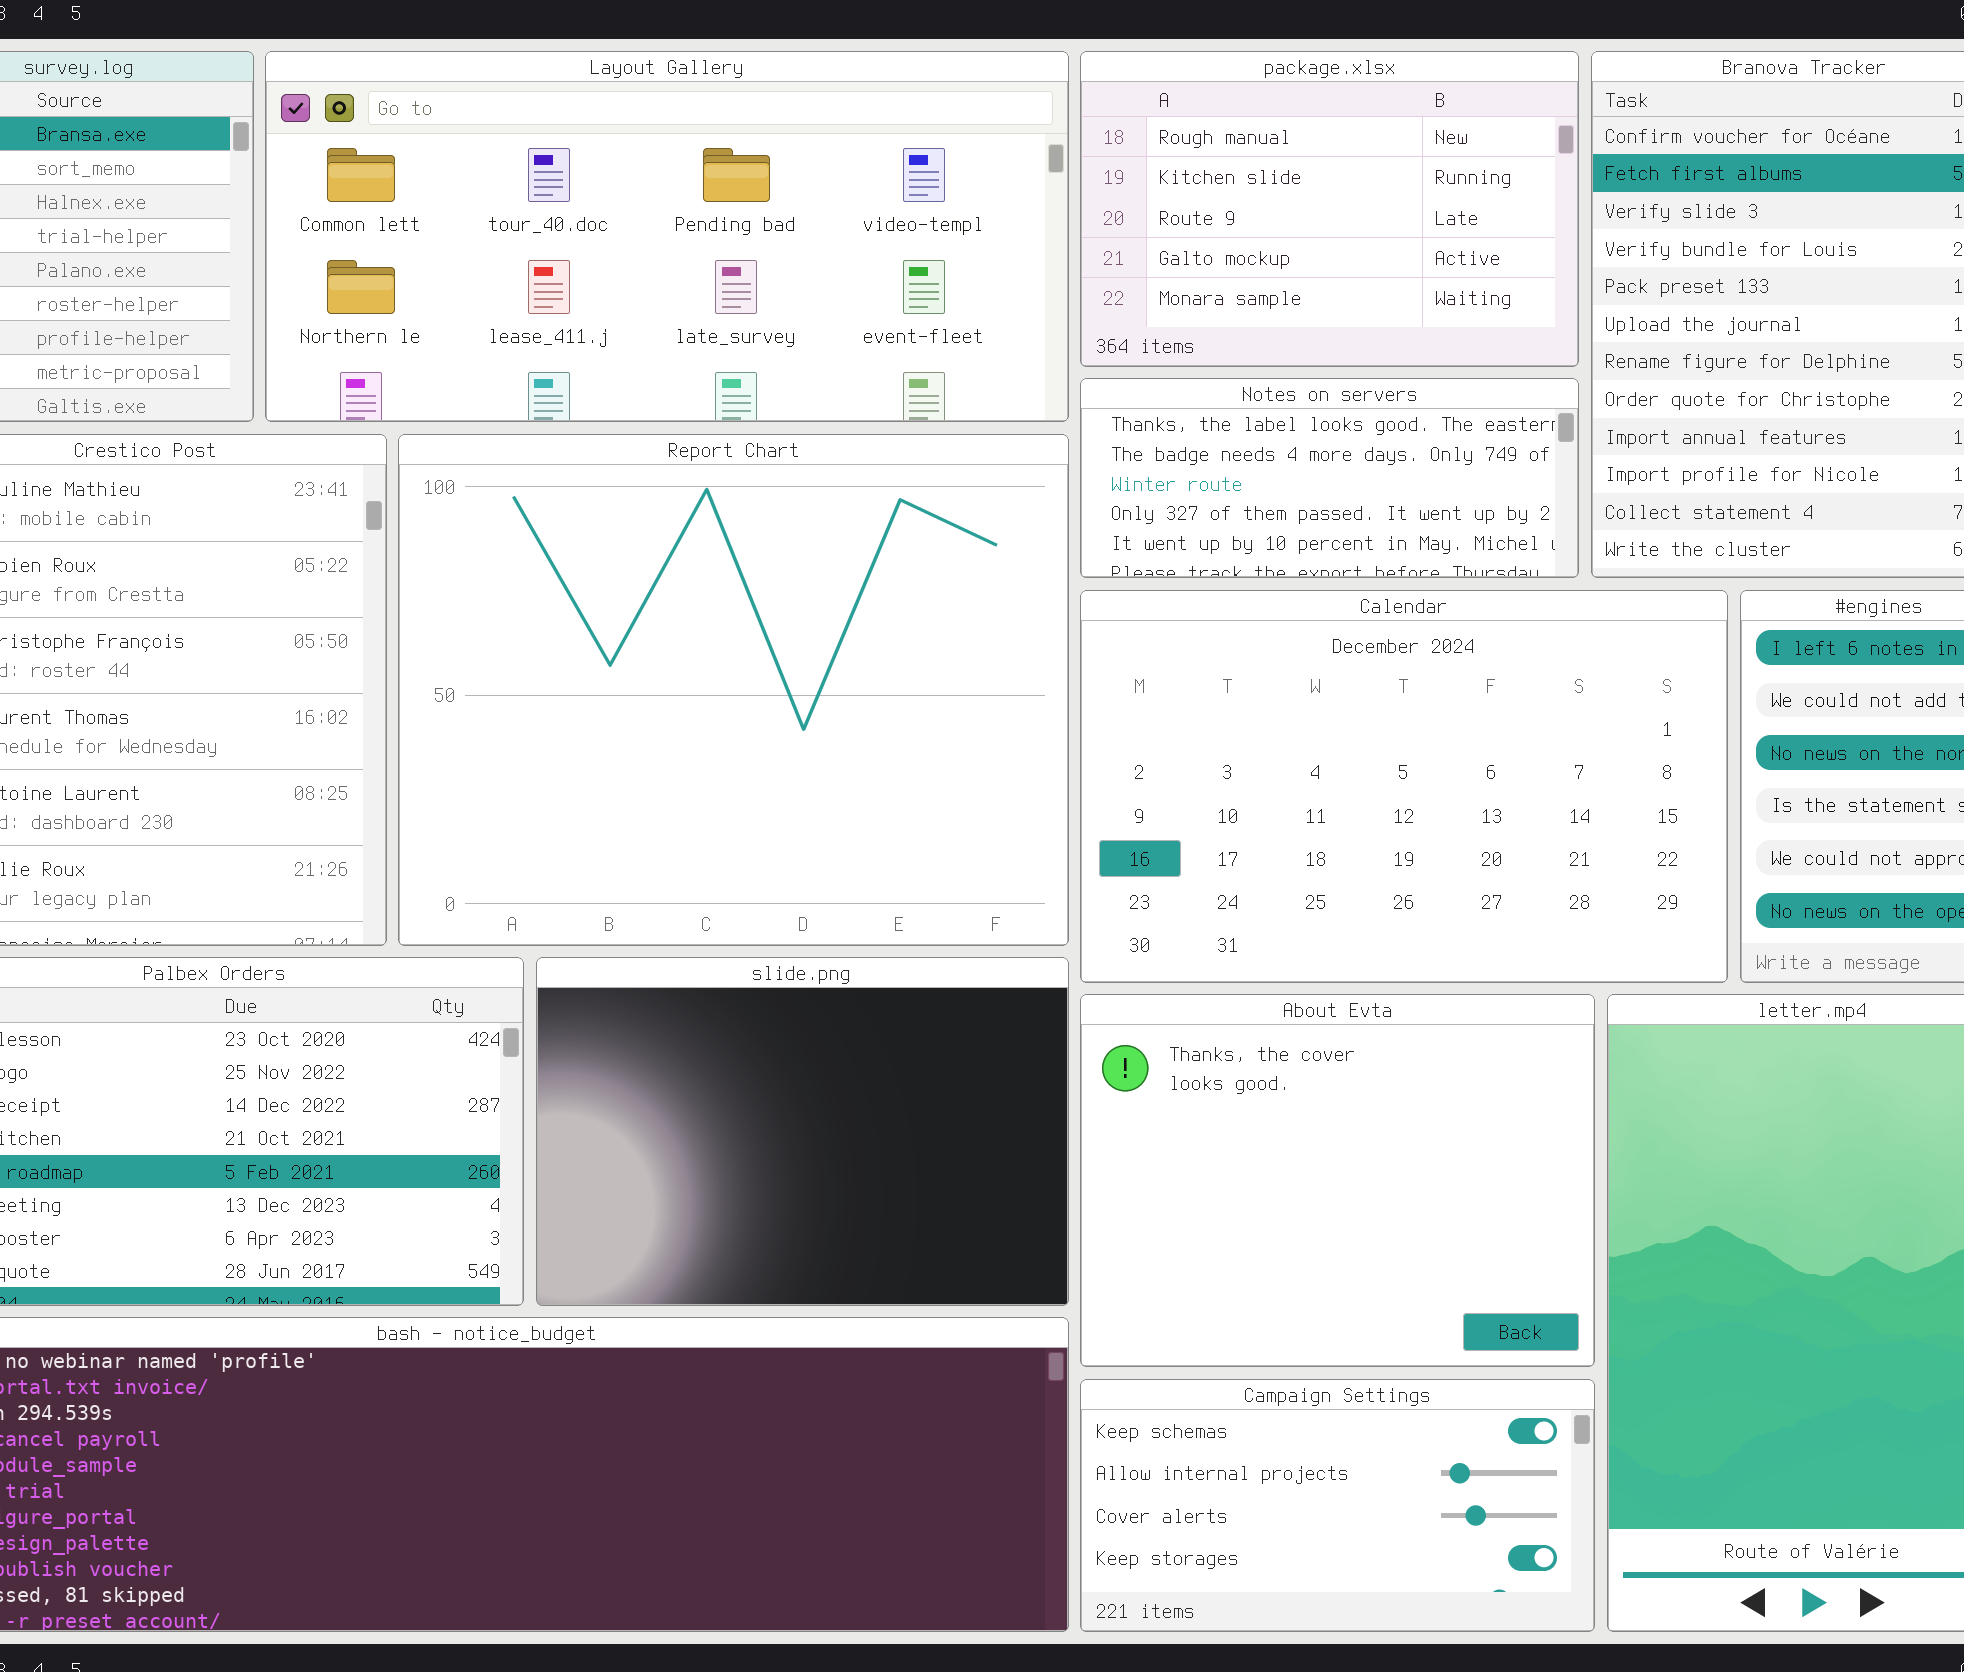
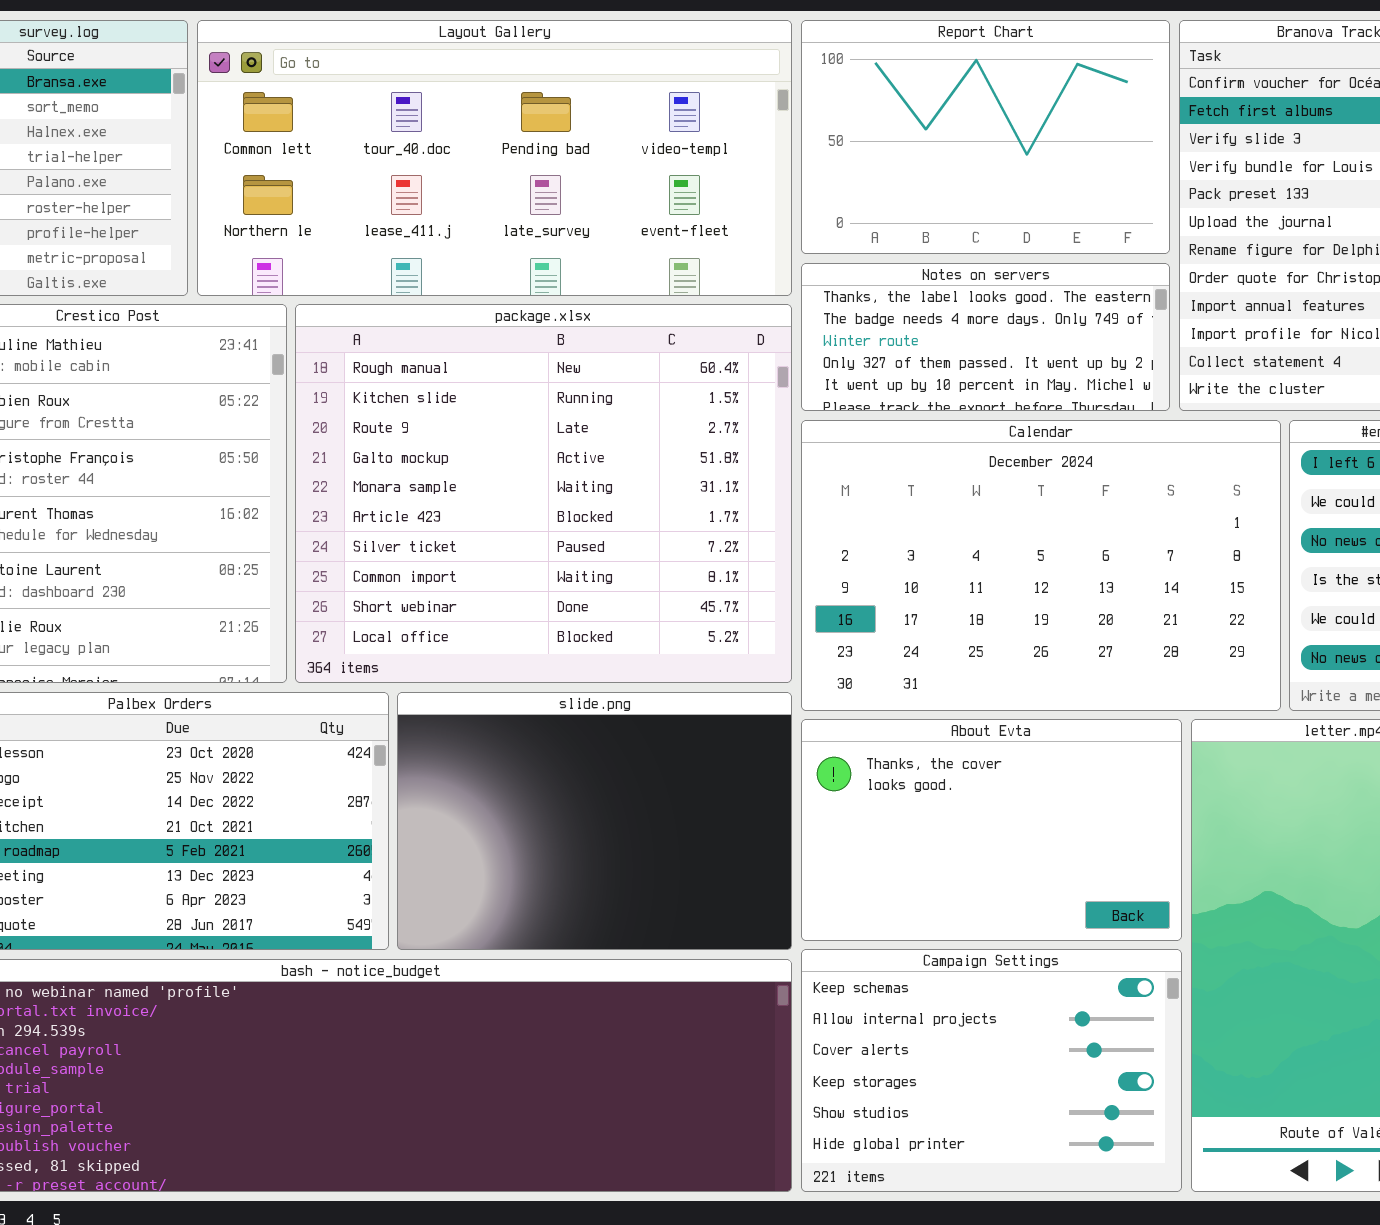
package.xlsx: [1080,51,1579,367] -> [295,304,792,683], moved, resized
Report Chart: [398,434,1069,946] -> [801,20,1170,254], moved, resized
About Evta: [1080,994,1595,1367] -> [801,719,1182,941], resized
Campaign Settings: [1080,1379,1595,1632] -> [801,949,1182,1192], resized

